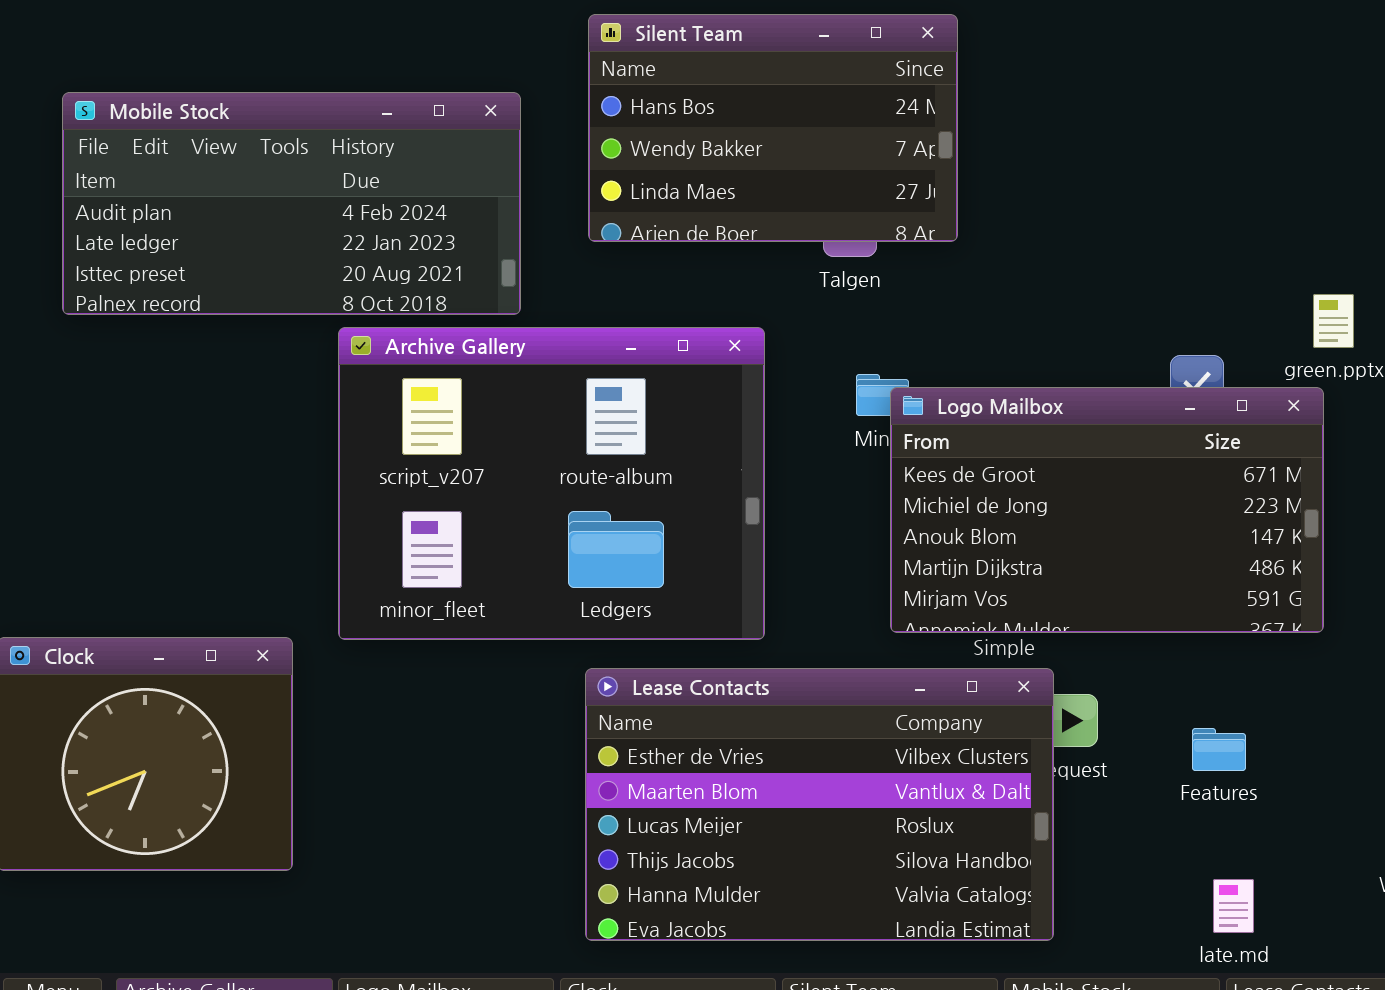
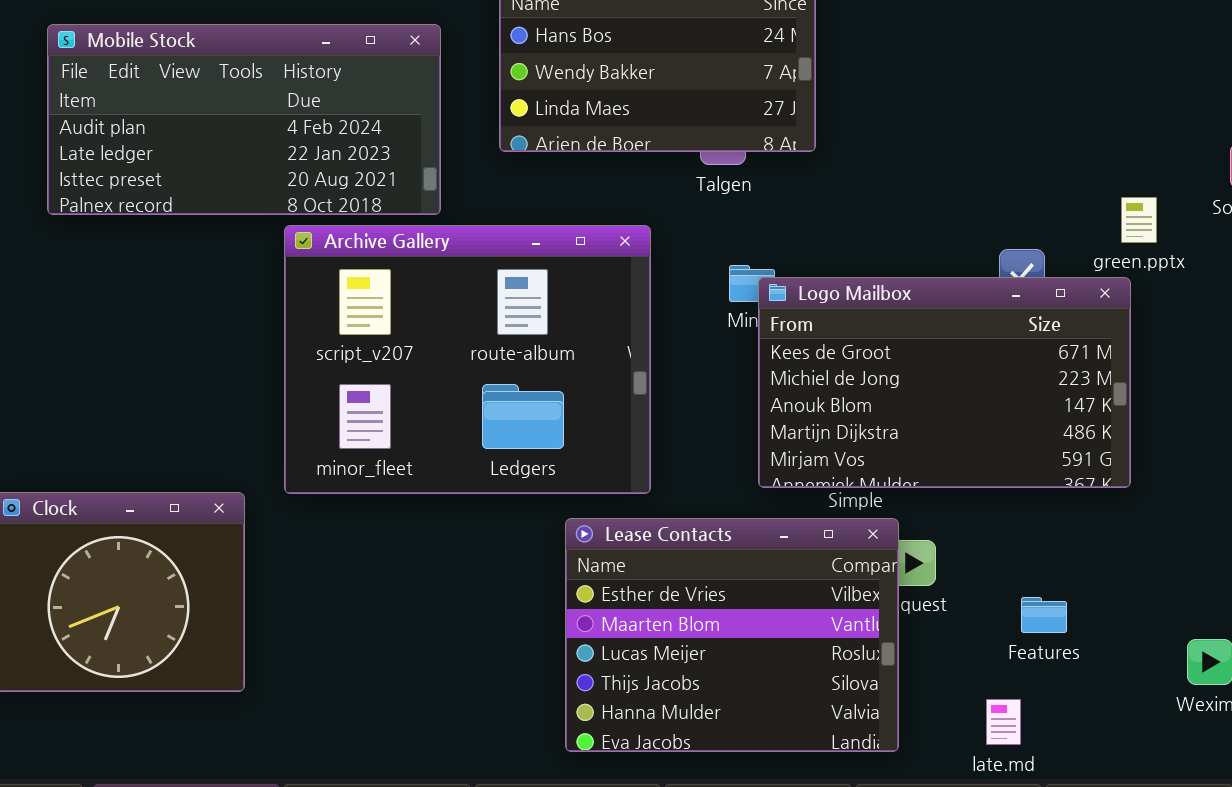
Lease Contacts: [585,668,1054,941] -> [565,518,899,752], resized
Features: [1192,728,1246,771] -> [1021,597,1067,633], moved
late.md: [1213,879,1254,933] -> [986,699,1021,745], moved

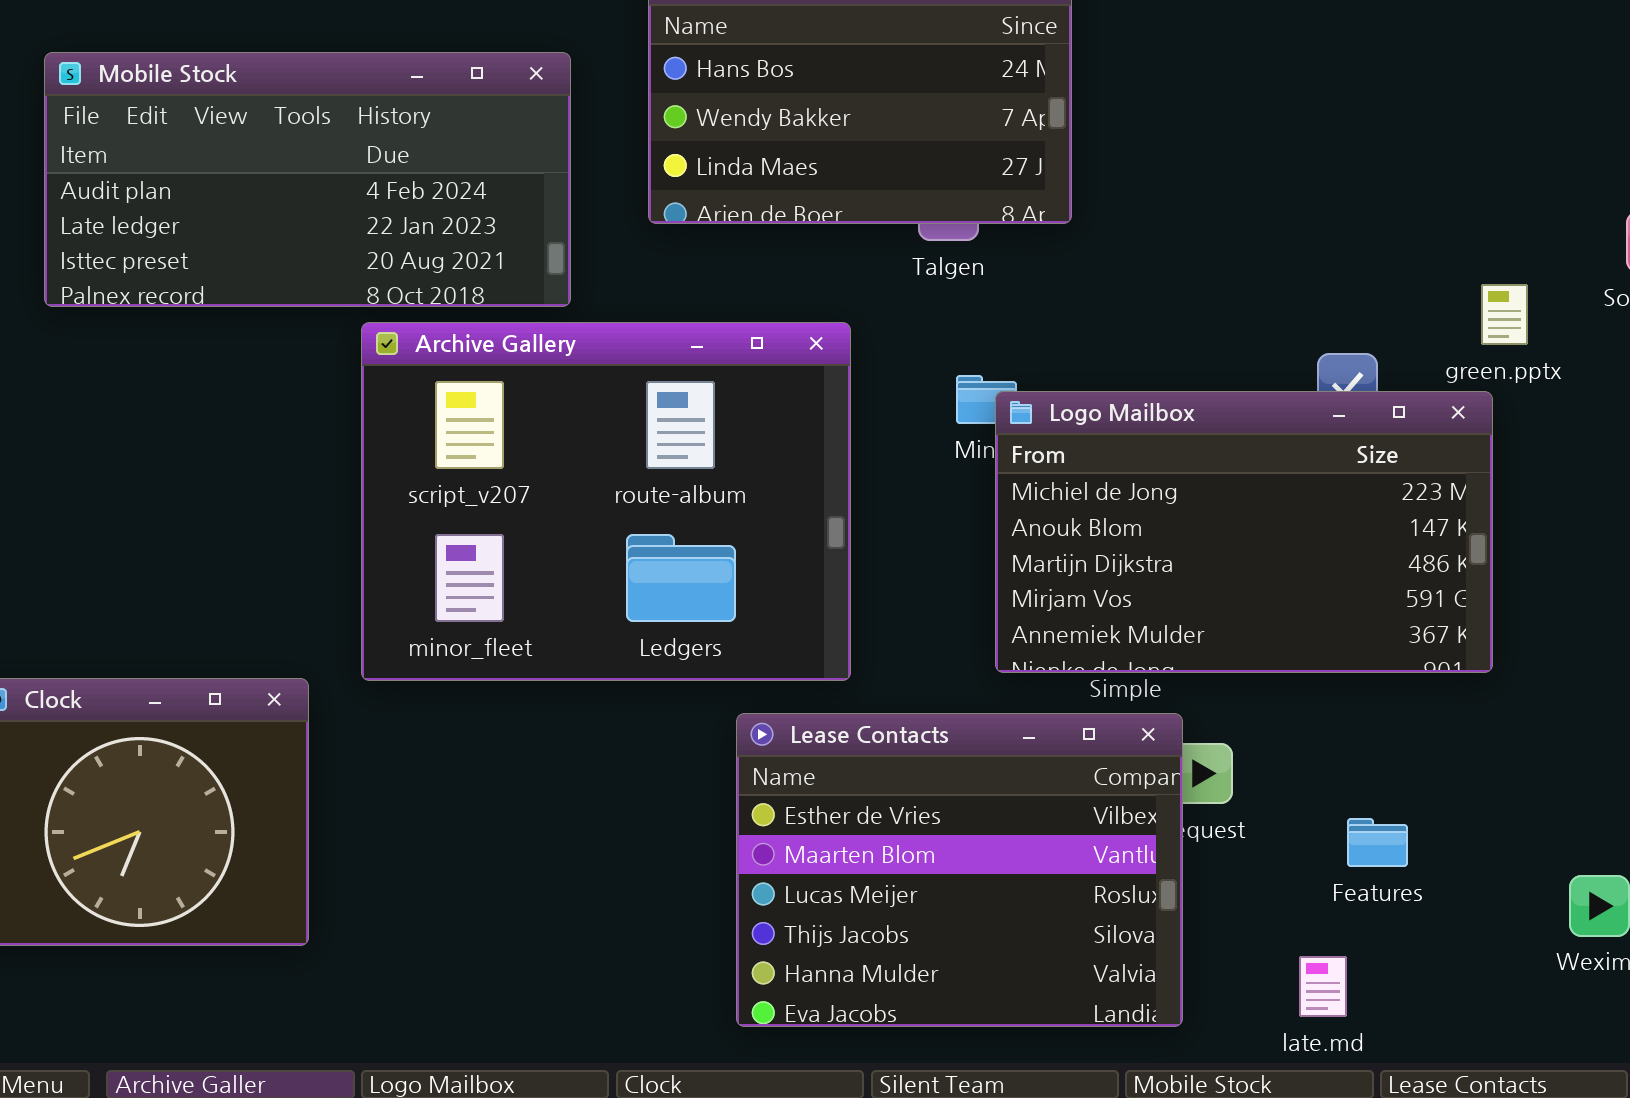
Logo Mailbox: [758,277,1131,488] -> [995,391,1493,673], scrolled down 1 row

